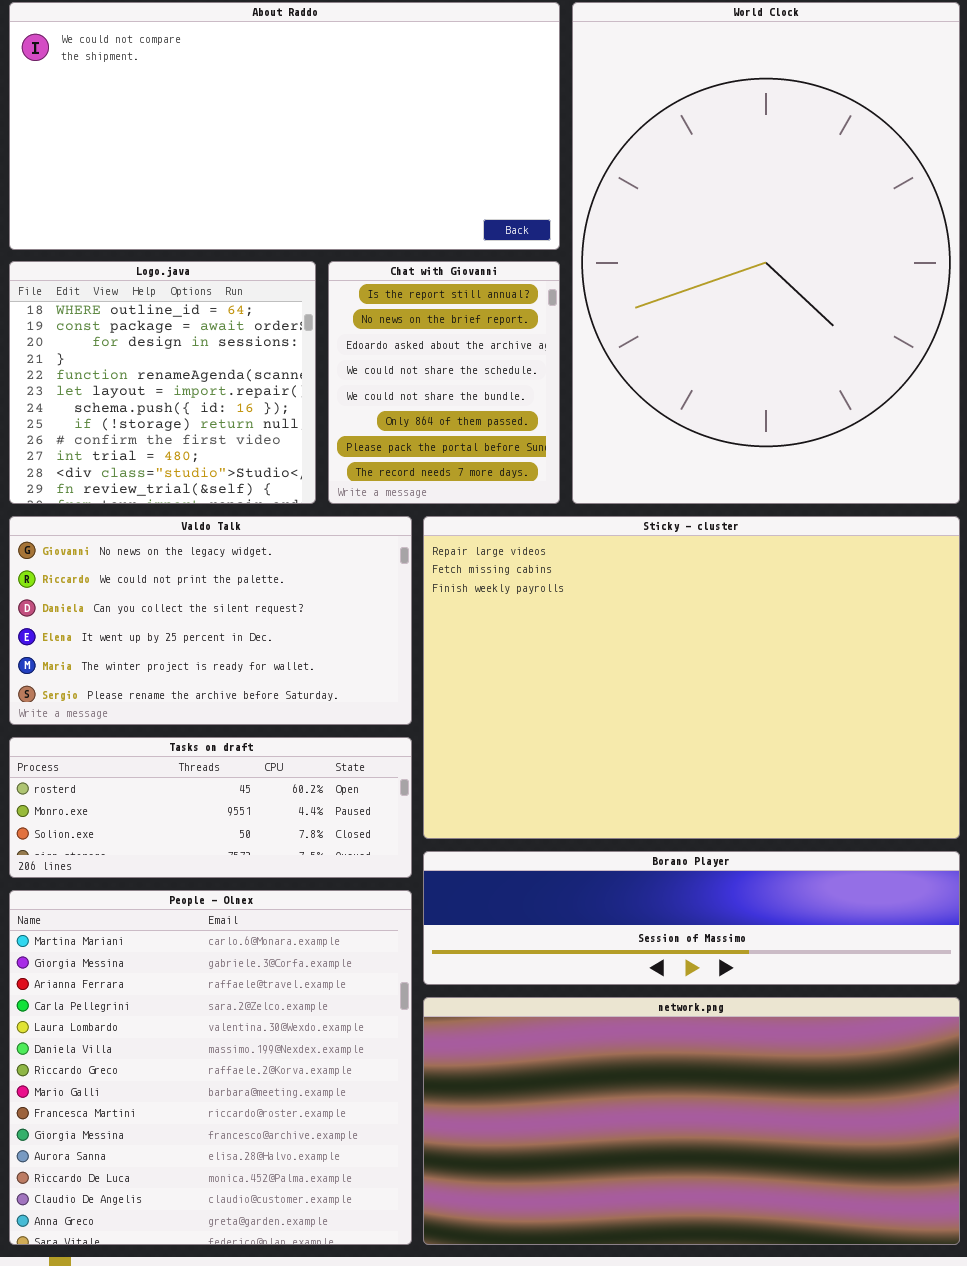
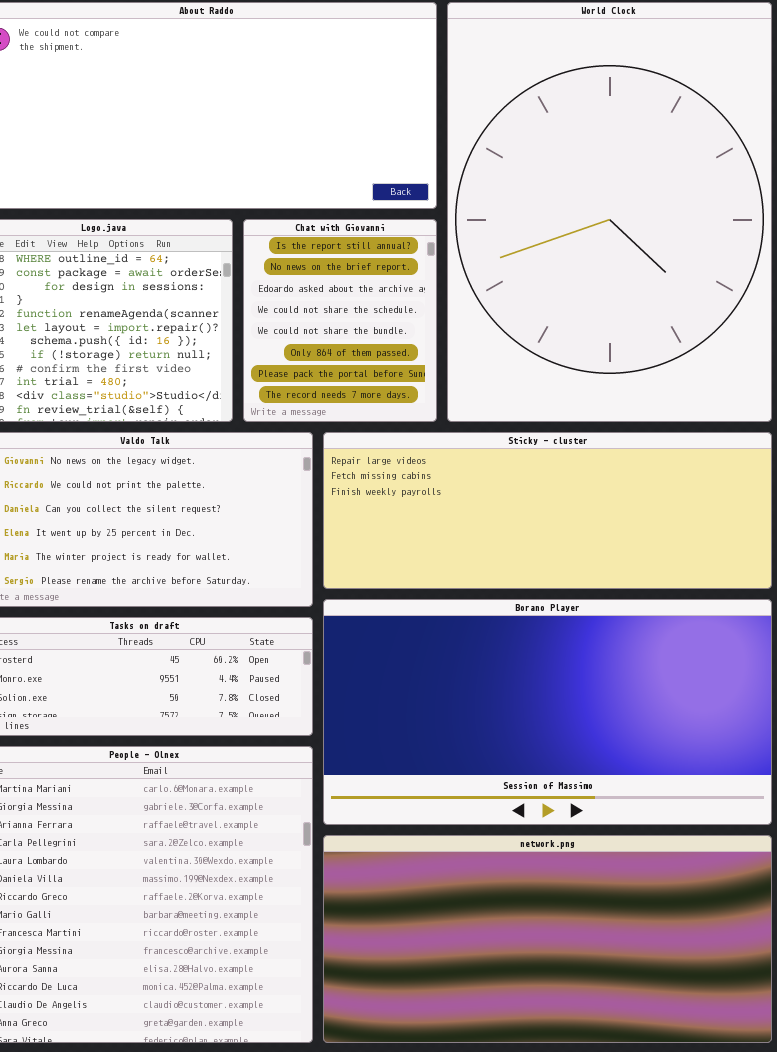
Sticky - cluster: [423,516,960,839] -> [323,432,772,589], resized
Borano Player: [423,851,960,985] -> [323,599,772,825], resized

